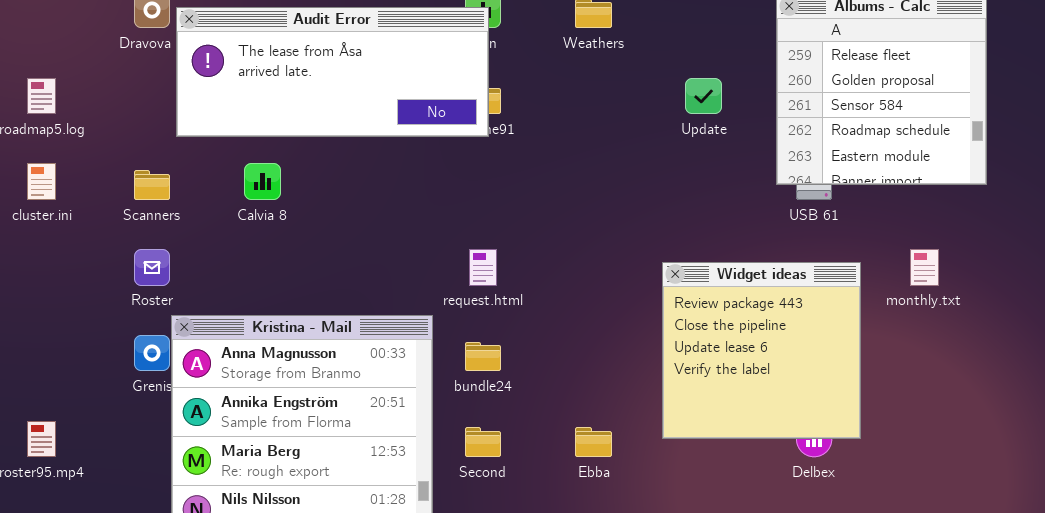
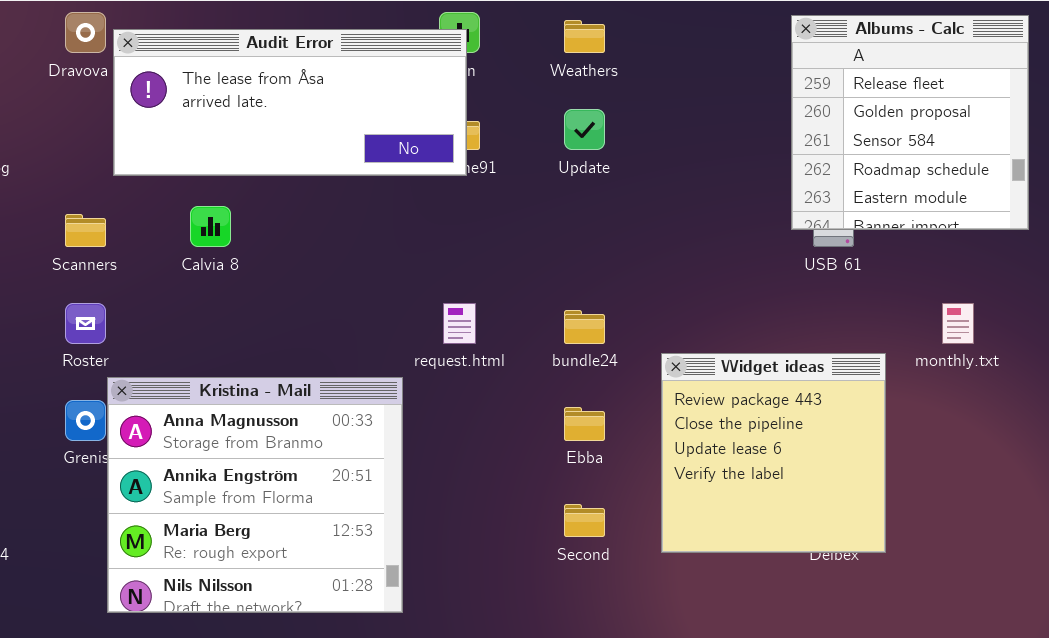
Update: [685,78,722,114] -> [564,109,605,150], moved
Widget ideas: [662,262,861,439] -> [661,353,886,553], moved
bundle24: [465,342,501,371] -> [564,310,605,344], moved
Second: [465,427,501,457] -> [564,504,605,537], moved
Ebba: [575,427,612,457] -> [564,407,605,441], moved

